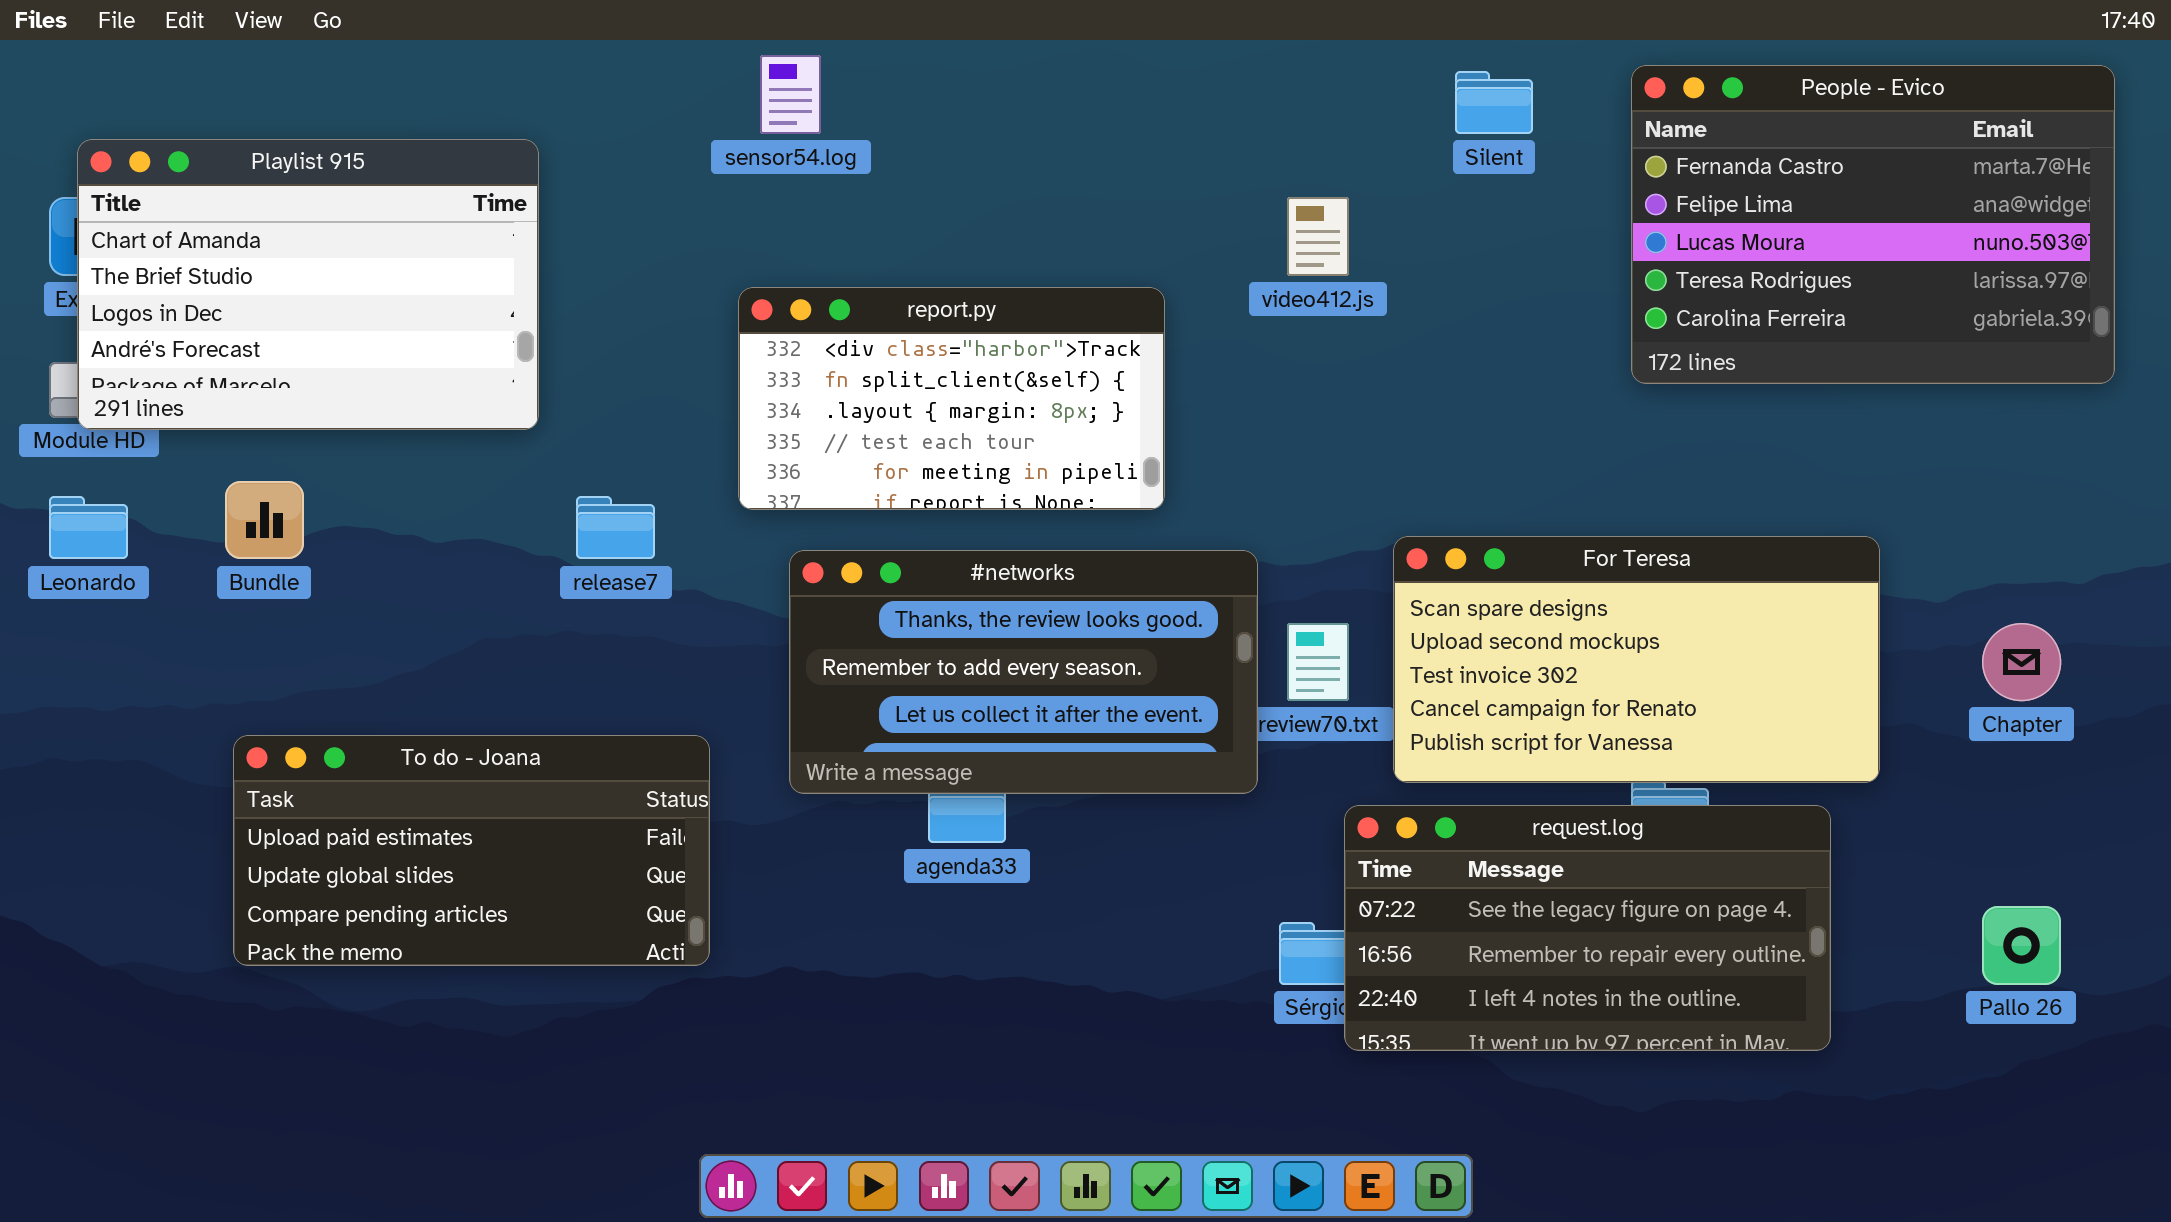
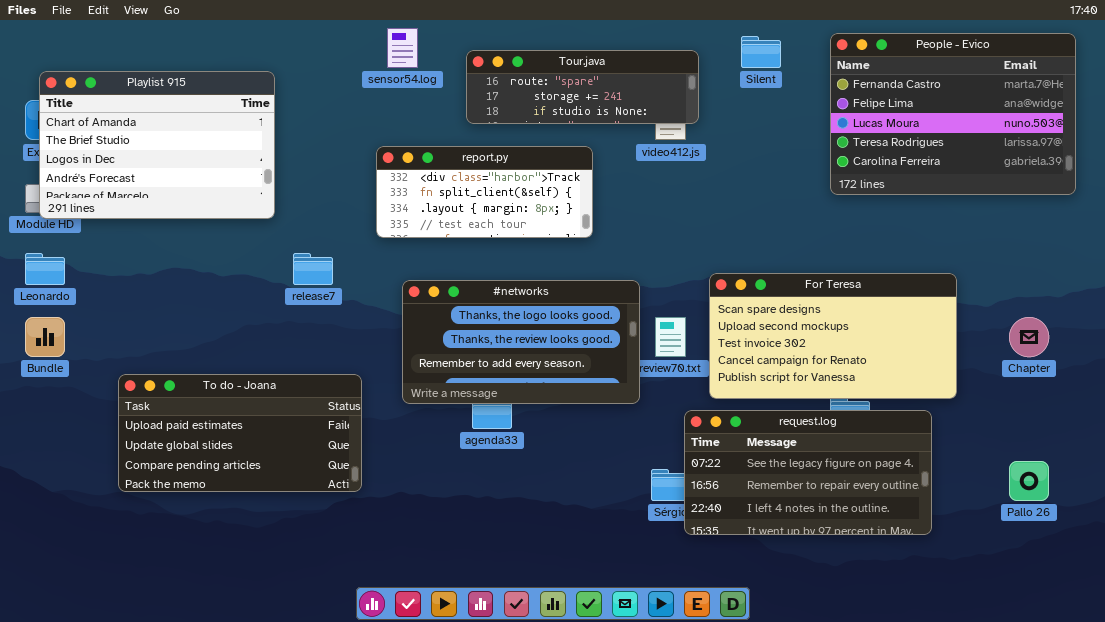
Tour.java: none -> [466,50,699,124], opened
report.py: [738,287,1165,510] -> [376,146,593,238], resized
Bundle: [225,481,304,559] -> [25,317,65,357], moved
#networks: [789,550,1258,794] -> [402,280,640,404], scrolled up 1 row

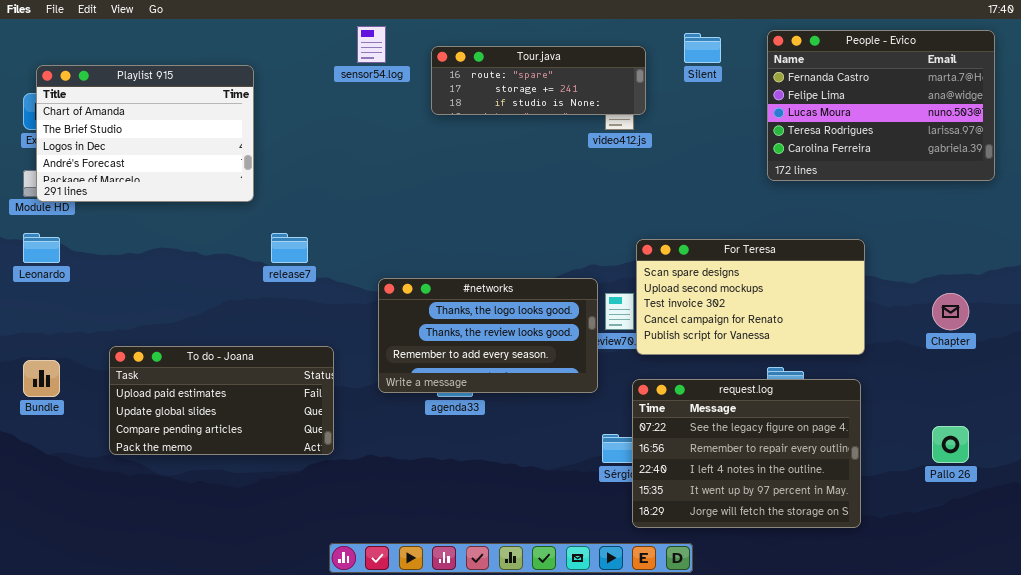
report.py: [376,146,593,238] -> none, closed
For Teresa: [709,273,957,399] -> [636,239,865,355], moved
#networks: [402,280,640,404] -> [378,278,598,393], moved
Bundle: [25,317,65,357] -> [23,360,60,397], moved
request.log: [684,410,932,535] -> [632,379,861,528], resized

